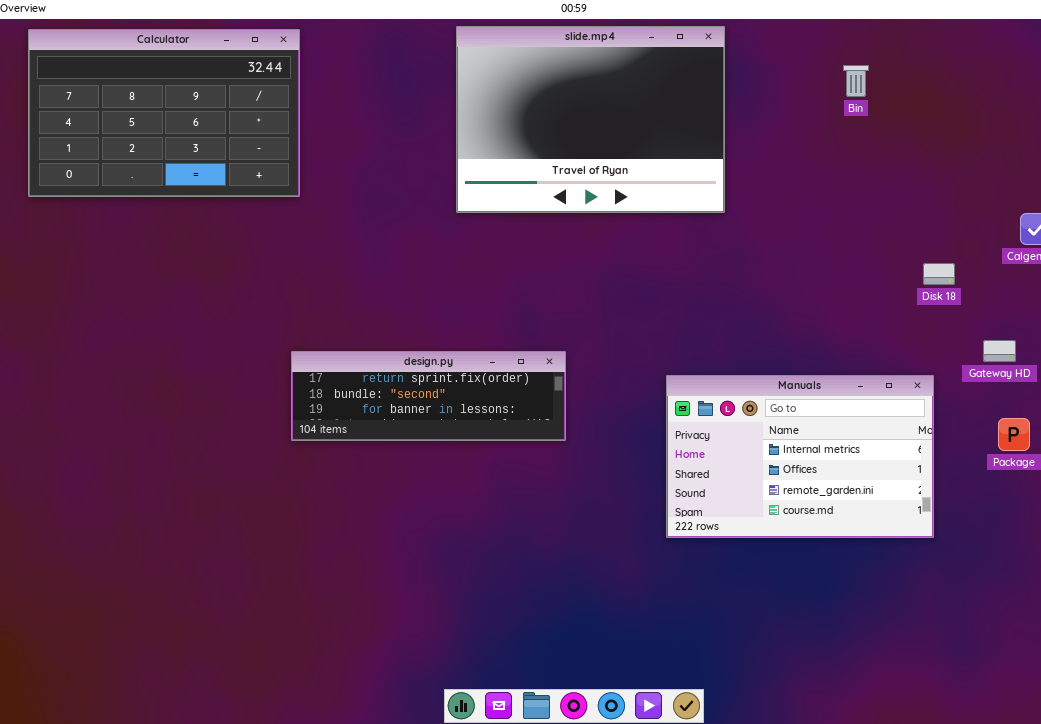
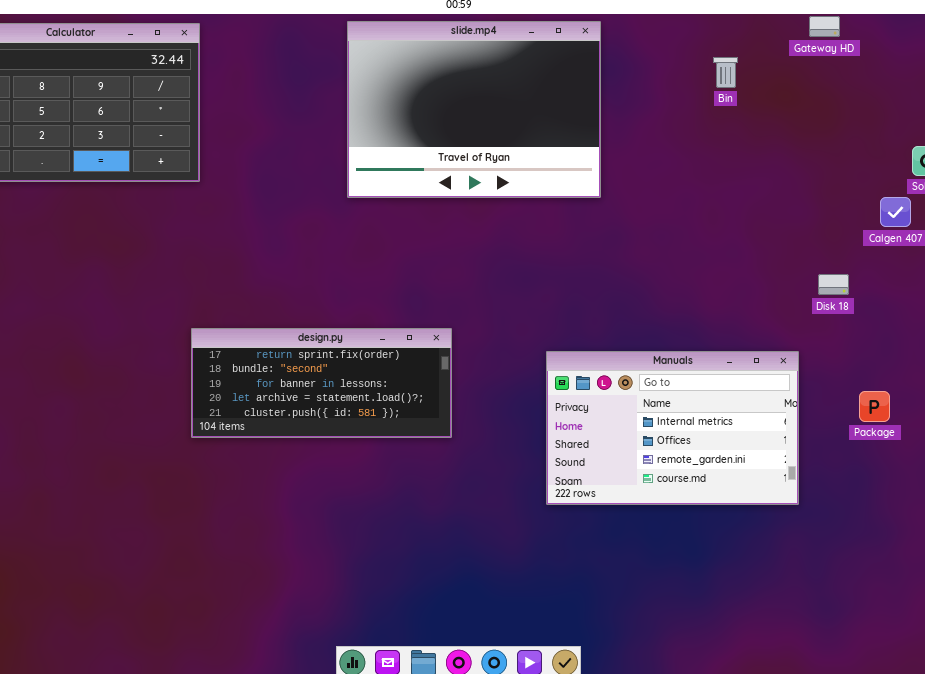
Disk 18: [923,263,955,285] -> [818,274,849,295], moved
Gateway HD: [983,340,1016,362] -> [809,16,840,37], moved
design.py: [291,351,566,441] -> [191,328,452,438], resized

